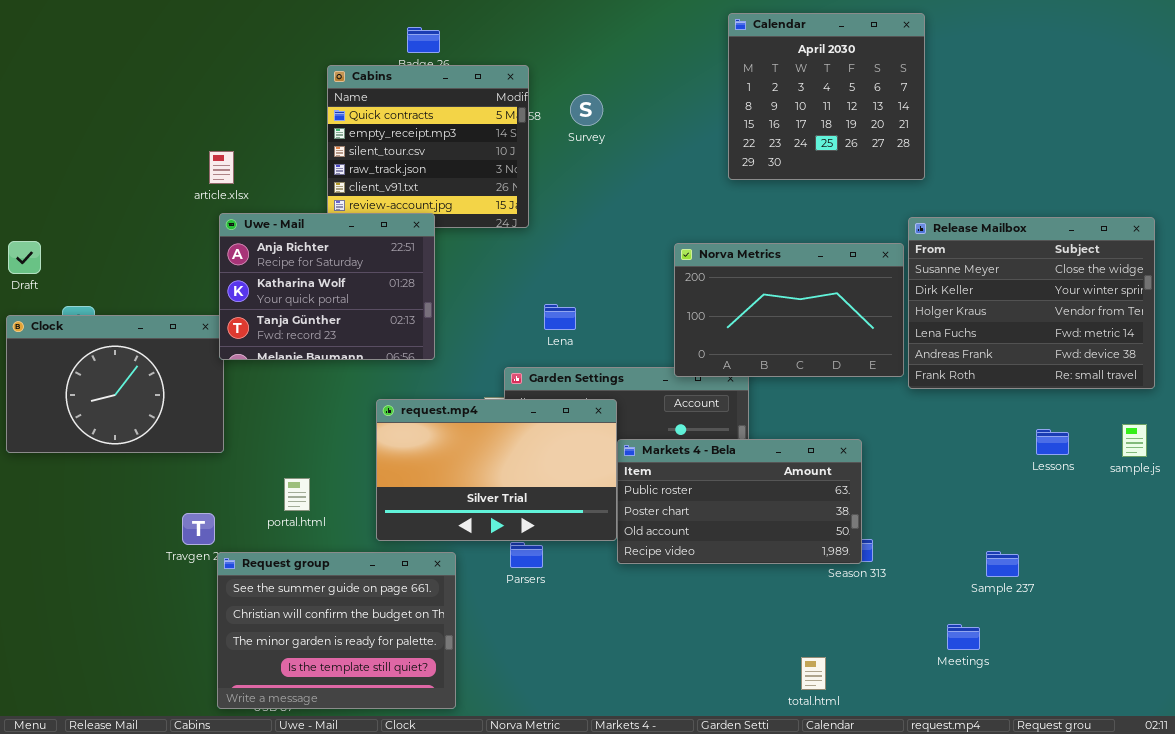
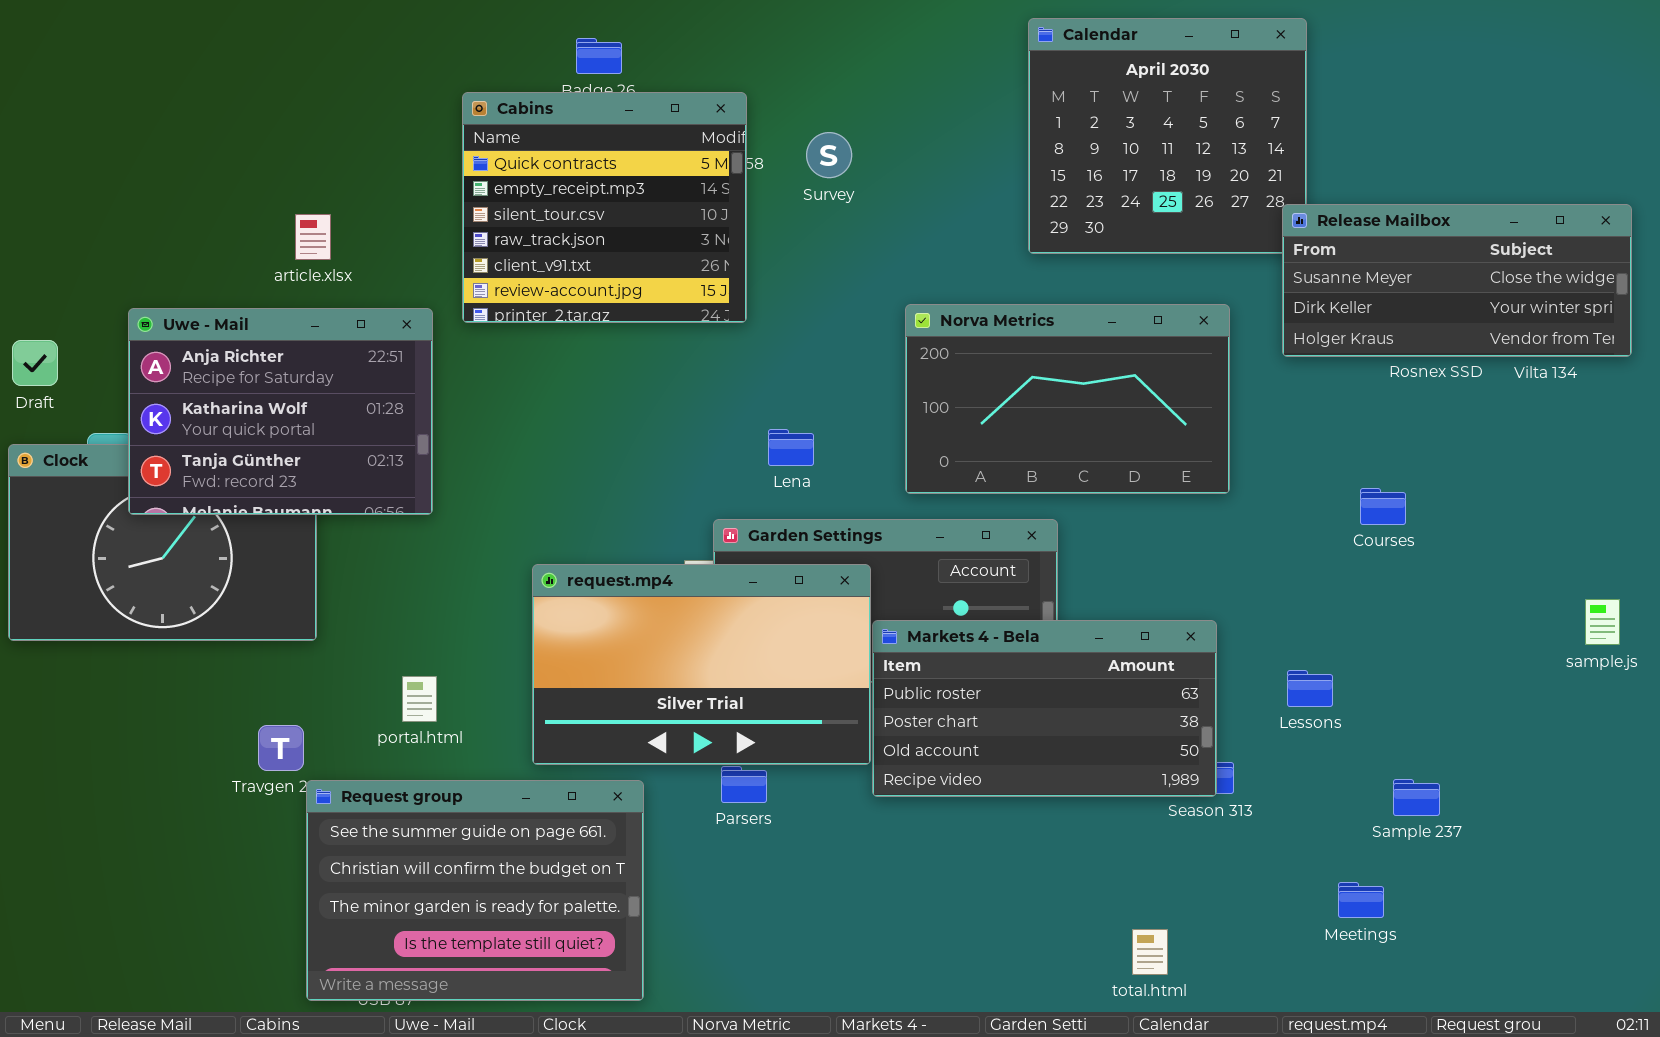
Uwe - Mail: [219,213,435,360] -> [128,308,433,515], moved
Release Mailbox: [908,217,1155,389] -> [1282,204,1632,357], moved, resized
Norva Metrics: [674,243,904,377] -> [905,304,1230,494], moved
Lessons: [1036,429,1069,455] -> [1287,670,1333,707], moved

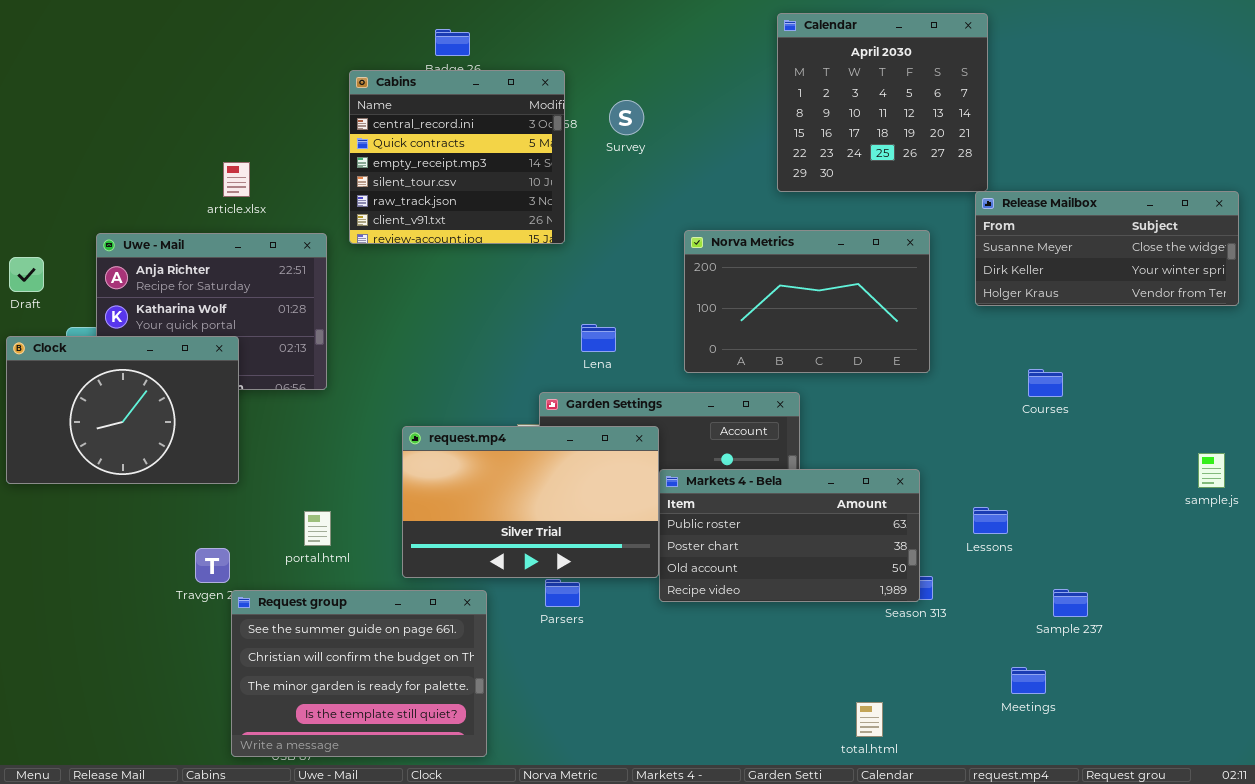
Cabins: [462,92,747,323] -> [349,70,565,244], scrolled up 1 row
Release Mailbox: [1282,204,1632,357] -> [975,191,1239,306], moved
Clock: [8,444,317,641] -> [6,336,239,484], raised

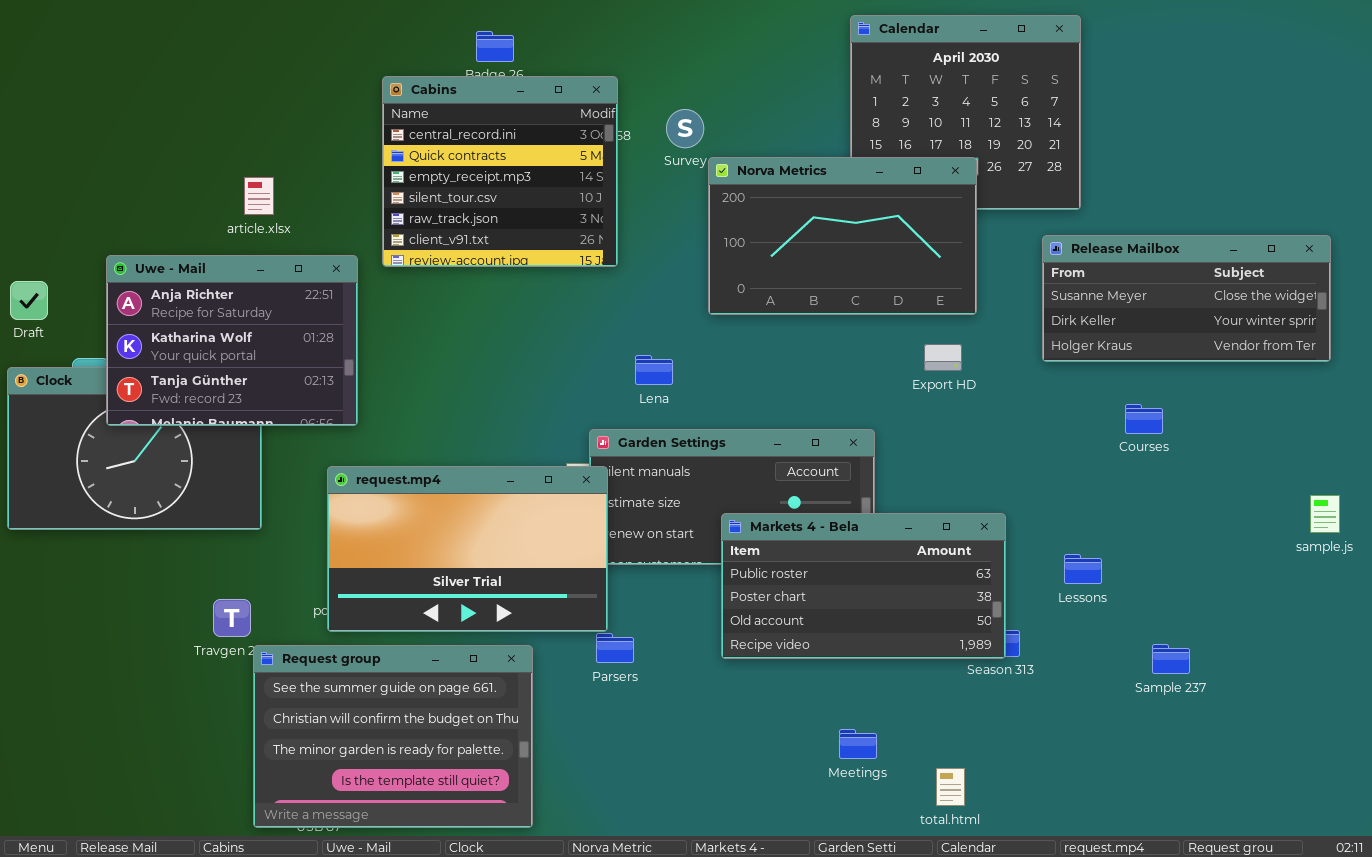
Release Mailbox: [975,191,1239,306] -> [1042,235,1331,362], moved
Norva Metrics: [684,230,930,373] -> [708,157,977,315], moved
Uwe - Mail: [96,233,327,390] -> [106,255,358,426], raised
request.mp4: [402,426,659,578] -> [327,466,608,632], moved
Meetings: [1011,667,1046,694] -> [839,729,877,759], moved

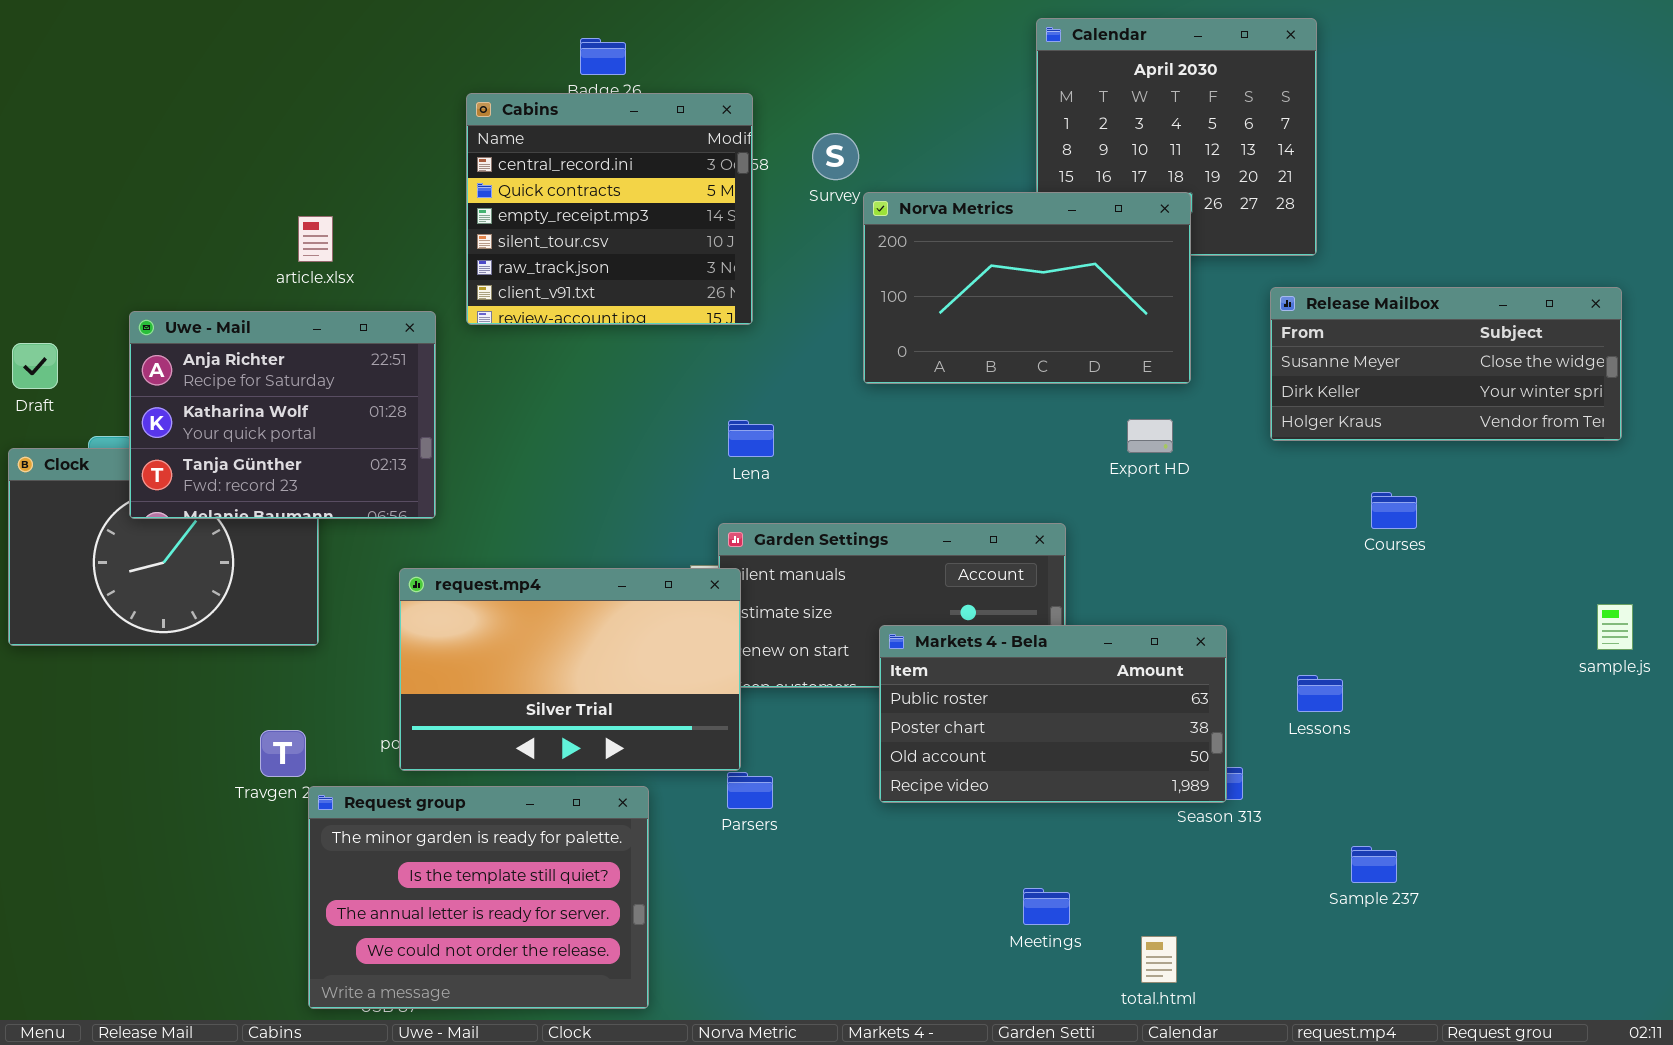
Lena: [635,355,673,385] -> [728,420,774,457], moved
Sample 237: [1152,644,1190,674] -> [1351,846,1397,883], moved
Request group: [253,645,533,828] -> [308,786,649,1009], scrolled down 2 rows

